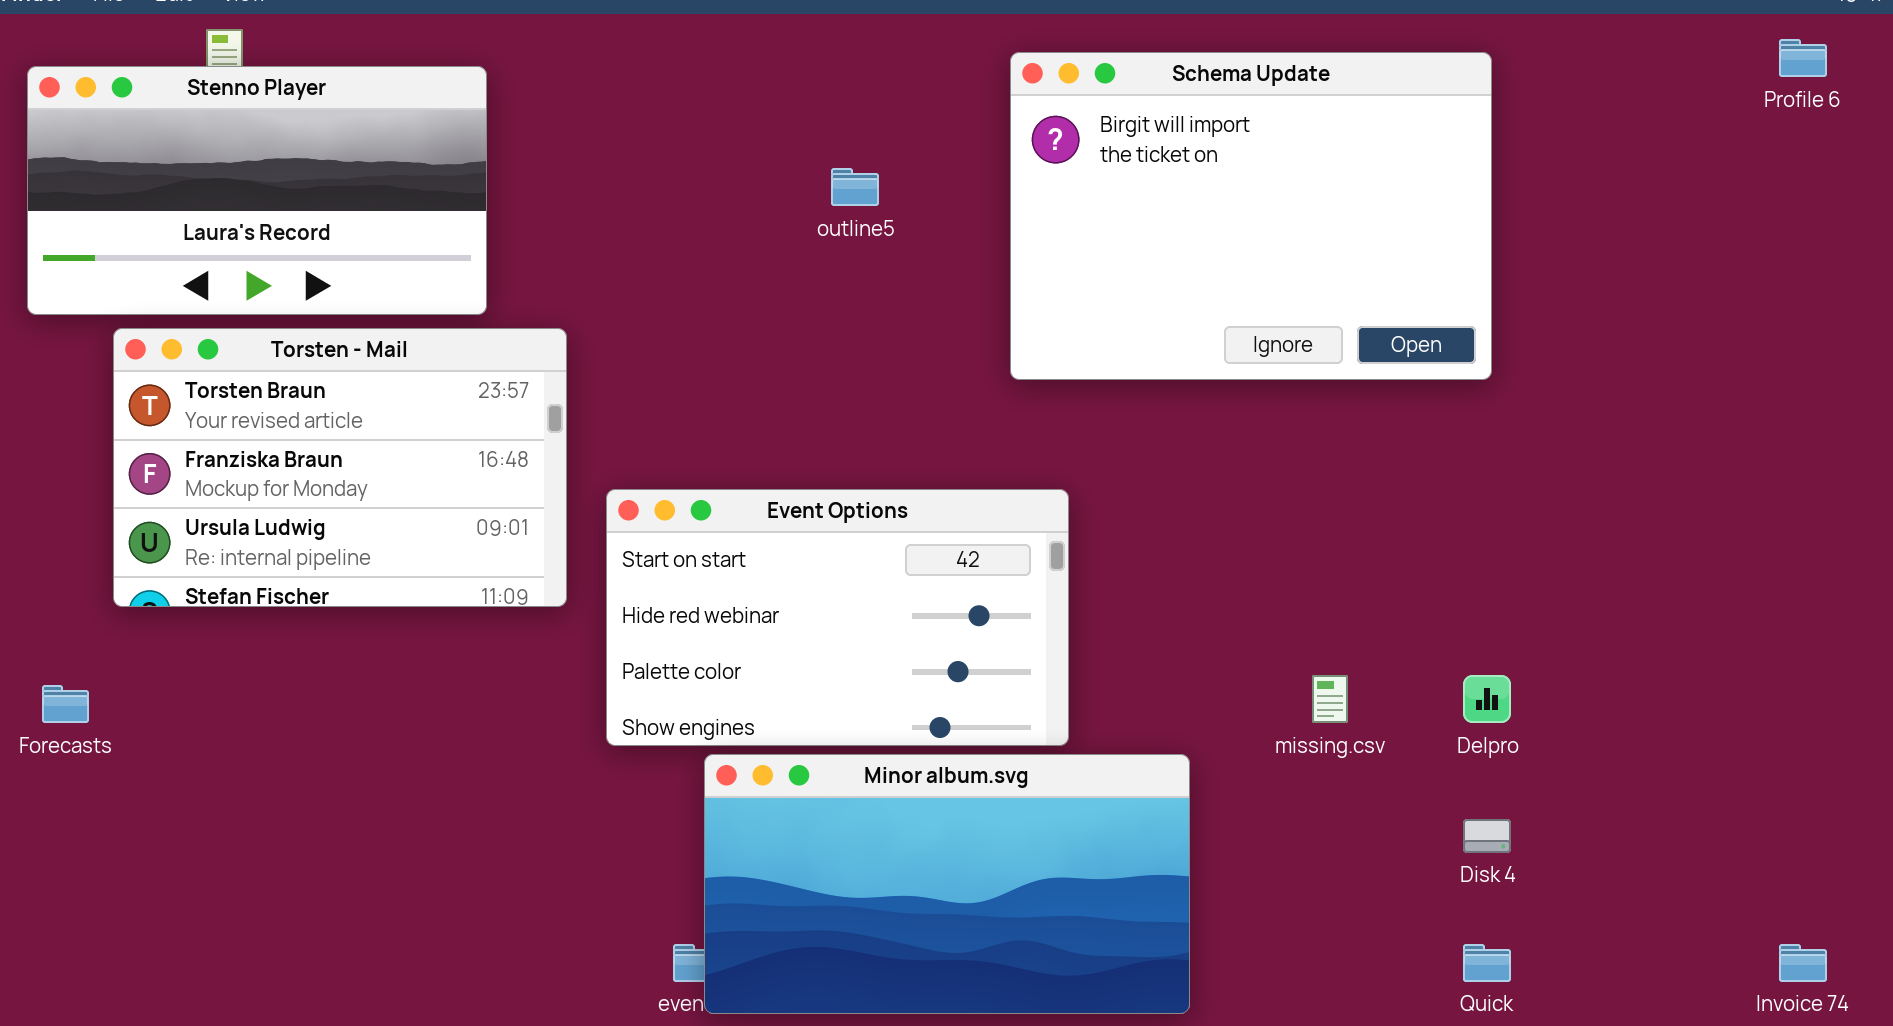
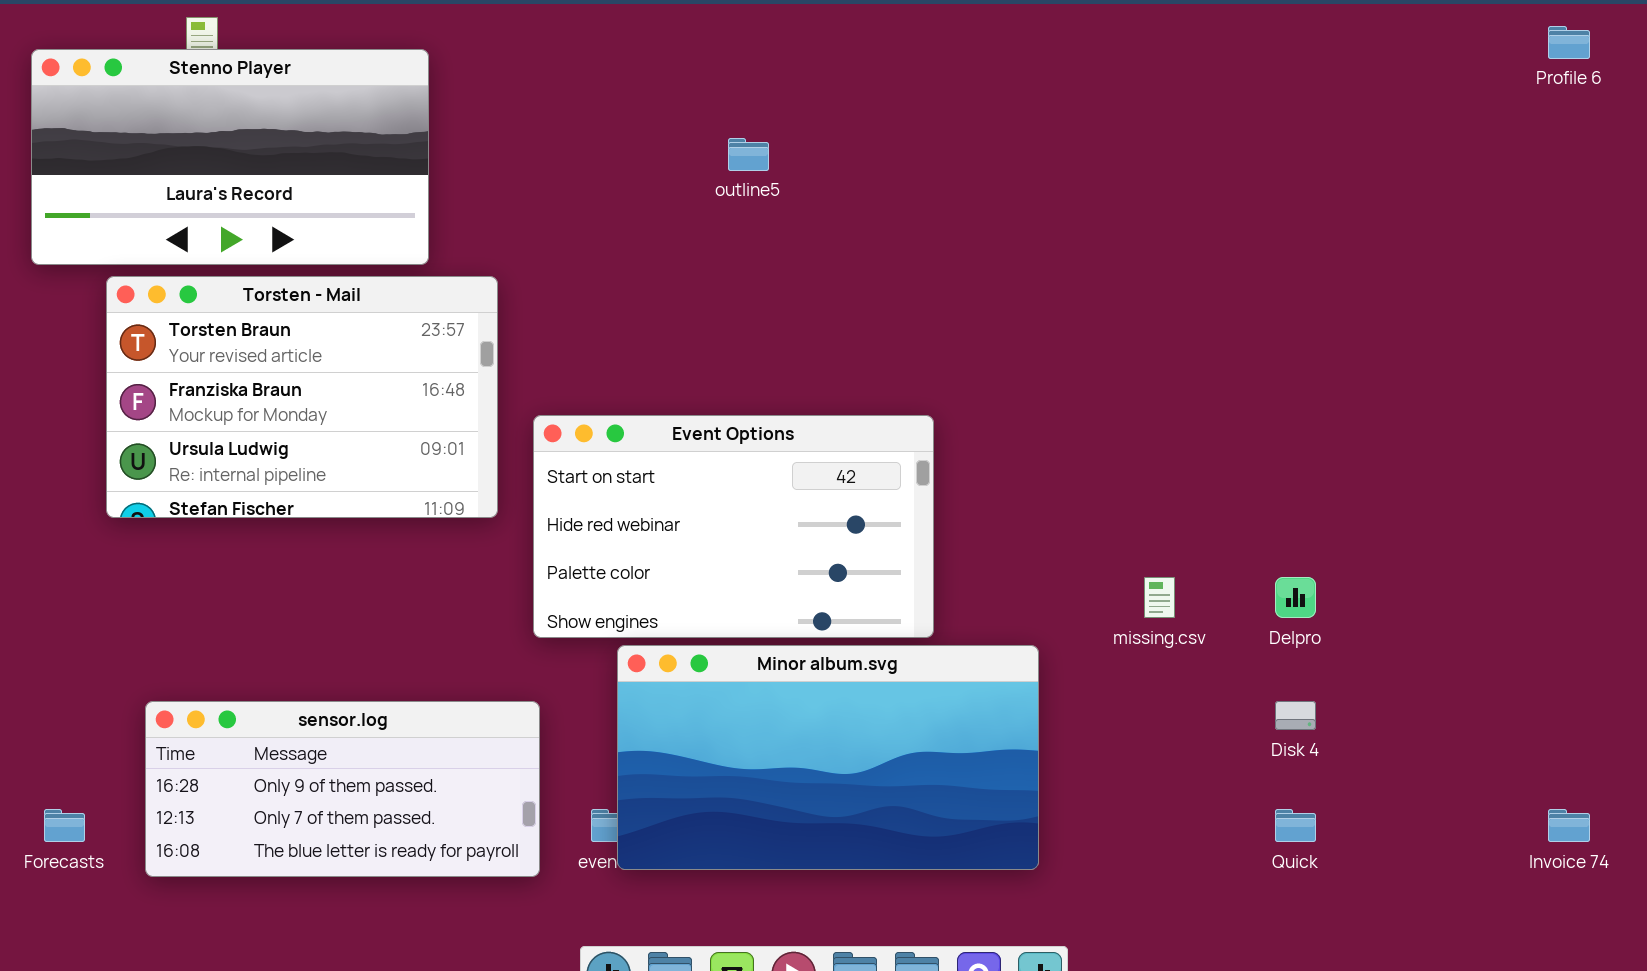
Schema Update: [1010,52,1492,380] -> none, closed
Forecasts: [42,685,89,723] -> [44,809,85,842], moved
sensor.log: none -> [145,701,540,877], opened

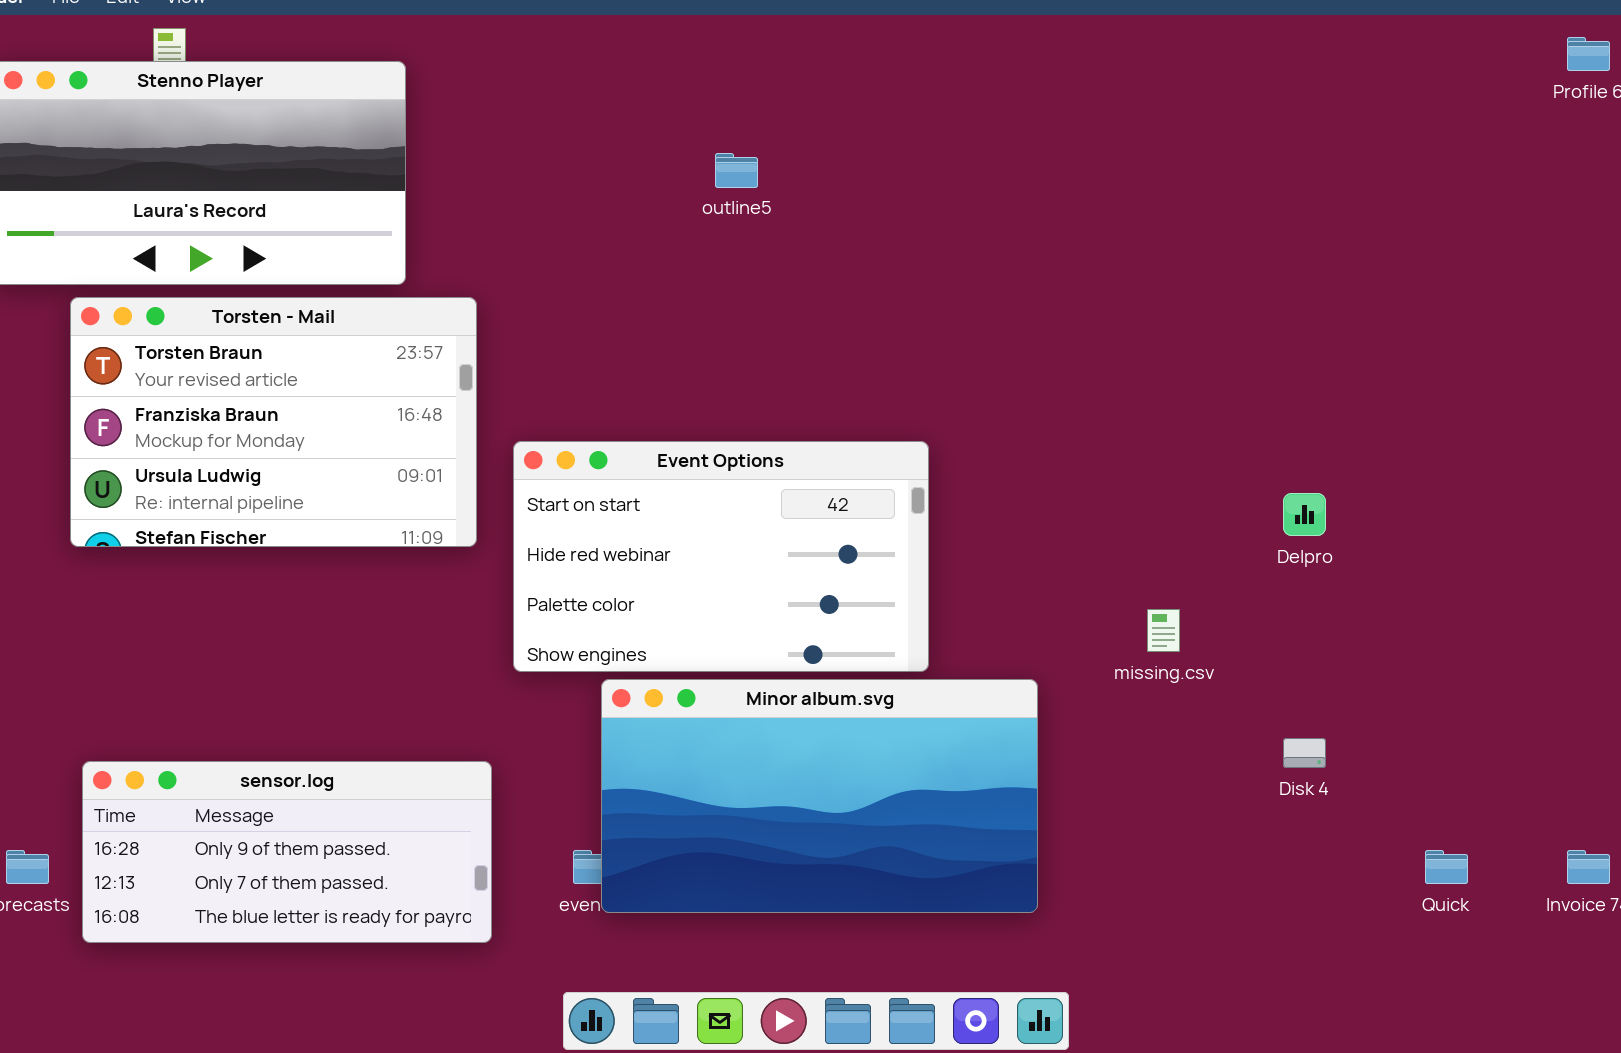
Delpro: [1275,577,1316,618] -> [1283,493,1326,536], moved
sensor.log: [145,701,540,877] -> [82,761,492,943], moved
Quick: [1275,809,1316,842] -> [1425,850,1468,884], moved

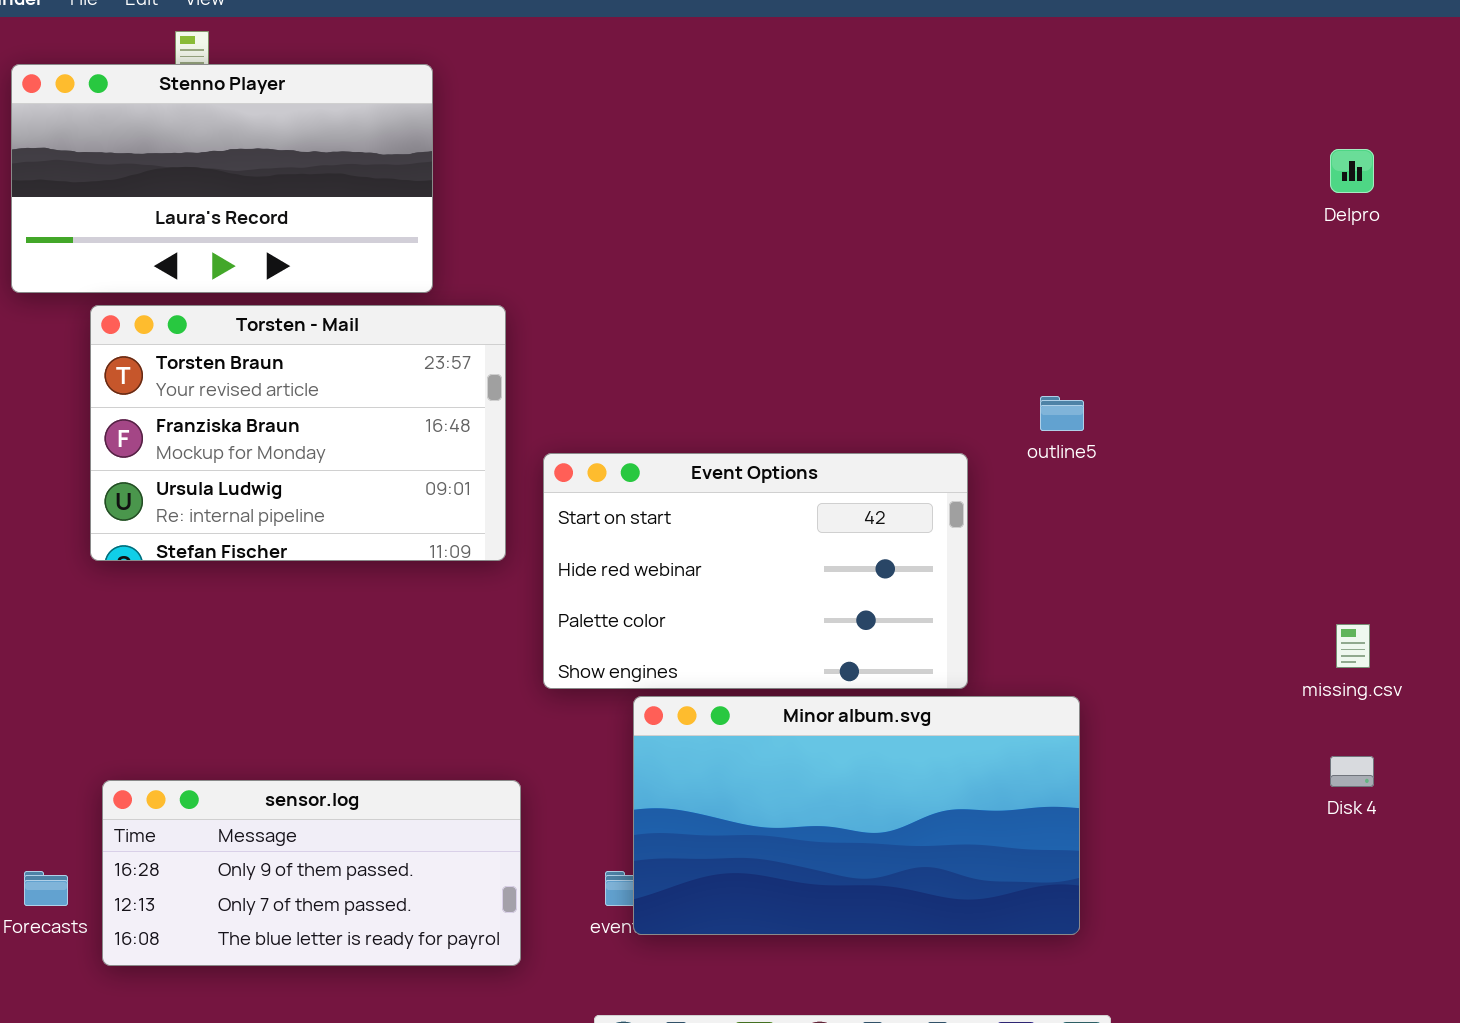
outline5: [715,153,758,188] -> [1040,396,1084,431], moved
Delpro: [1283,493,1326,536] -> [1330,149,1374,193], moved
missing.csv: [1147,609,1180,652] -> [1336,624,1370,668], moved

